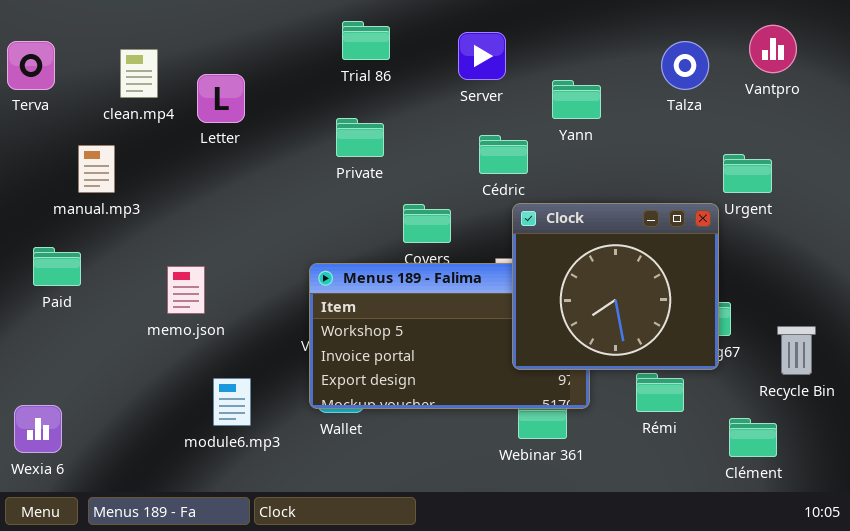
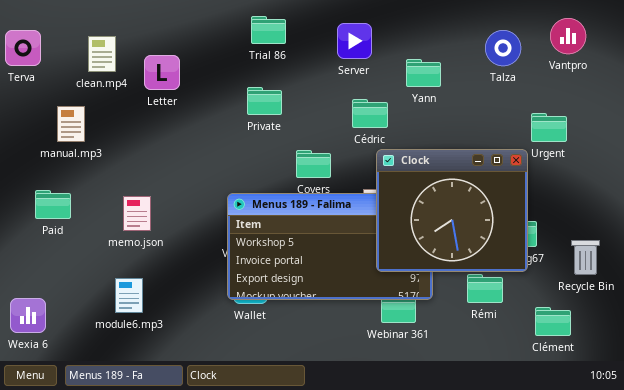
Paid: [33,247,81,286] -> [35,190,71,219], moved
module6.mp3: [213,378,251,426] -> [115,278,143,313], moved

